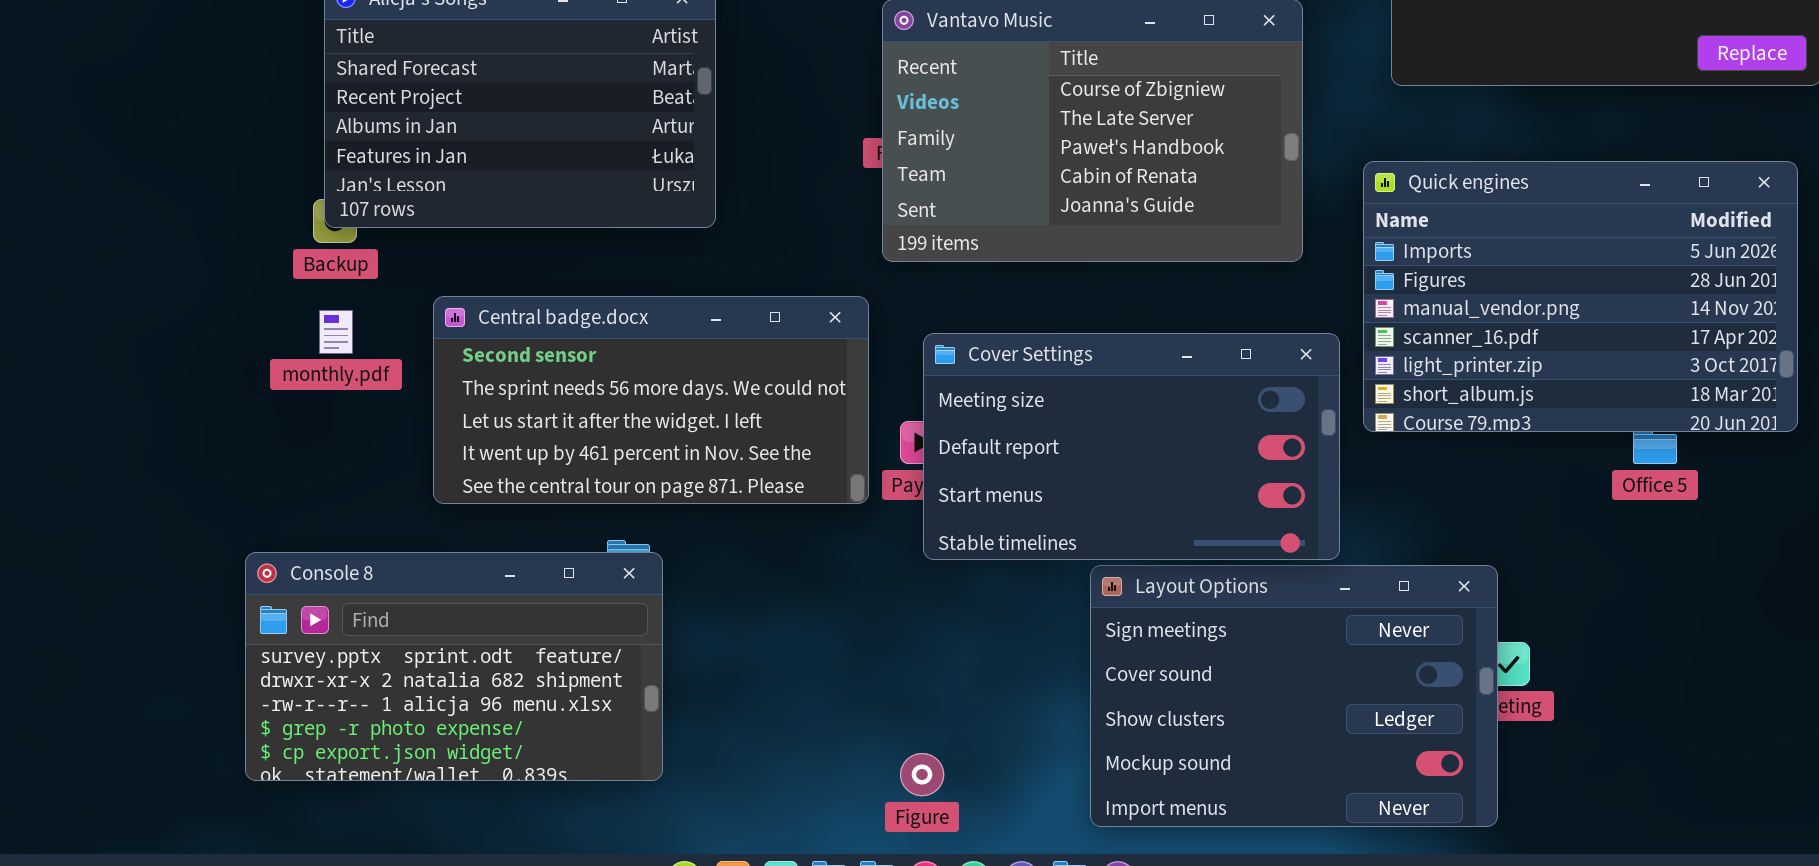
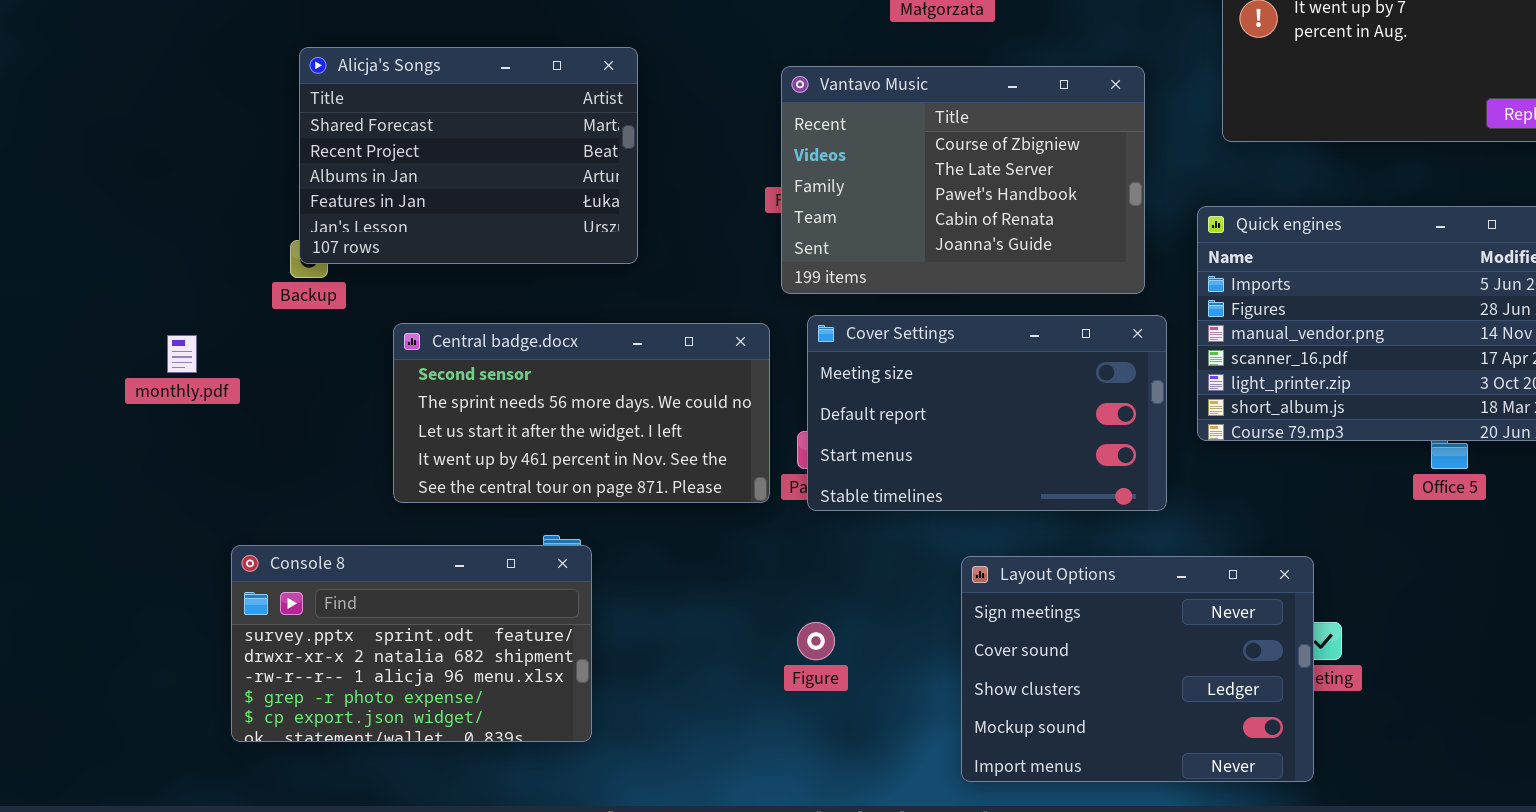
monthly.pdf: [319,310,353,354] -> [167,335,197,373], moved
Cover Settings: [923,333,1340,560] -> [807,315,1167,511], moved
Figure: [900,753,944,796] -> [797,622,835,660], moved

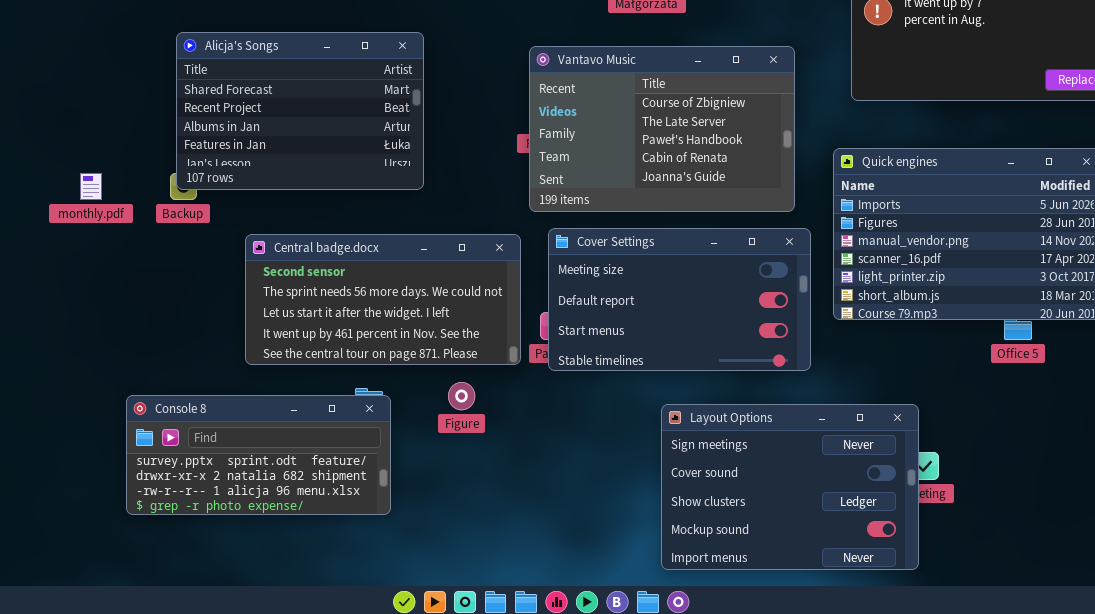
monthly.pdf: [167,335,197,373] -> [80,173,102,200], moved
Console 8: [231,545,592,742] -> [126,395,391,515], resized
Figure: [797,622,835,660] -> [448,382,475,410], moved

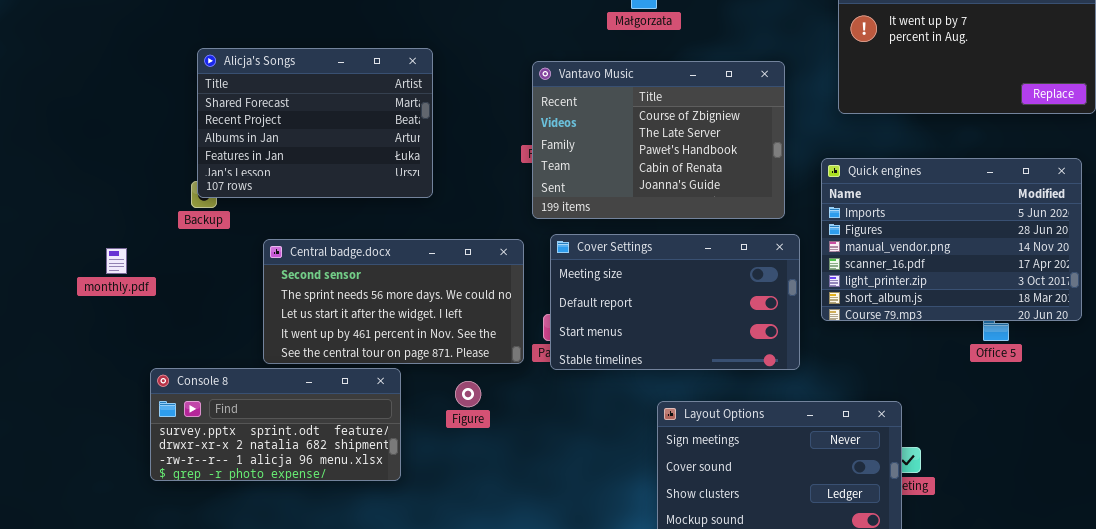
monthly.pdf: [80,173,102,200] -> [106,248,127,274], moved
Console 8: [126,395,391,515] -> [150,368,401,481], moved

